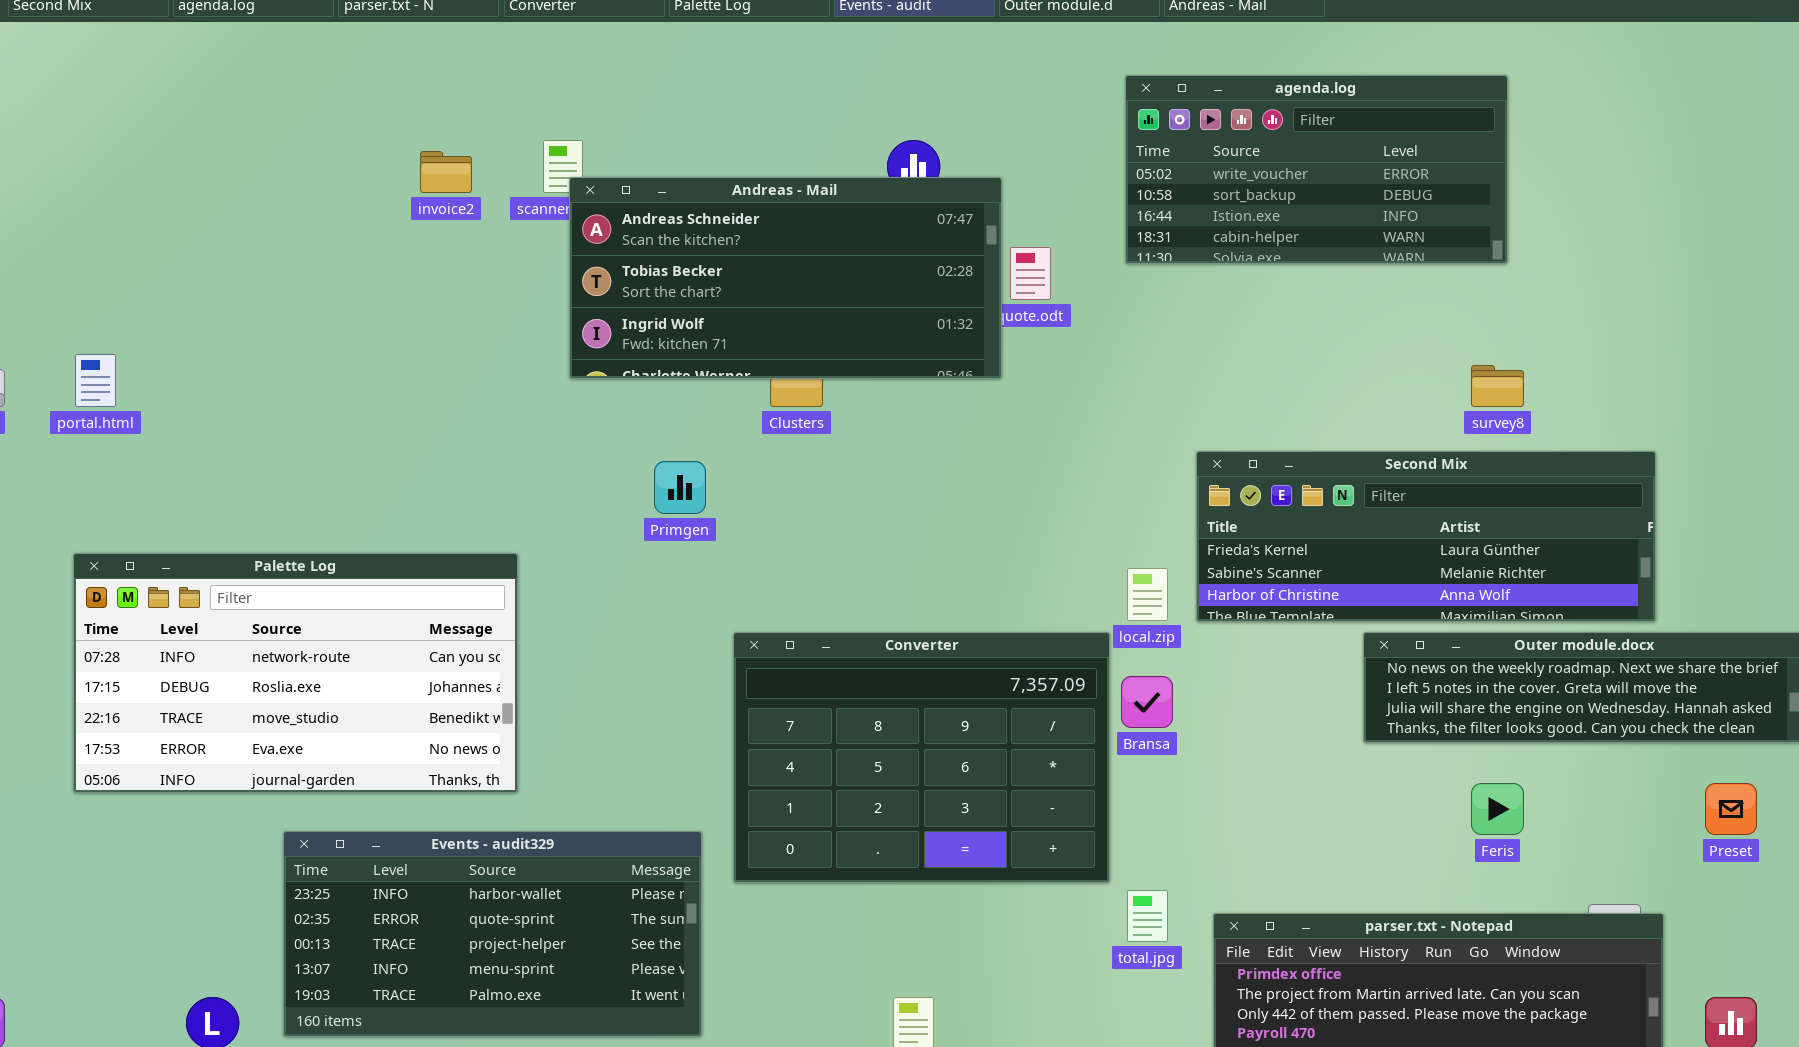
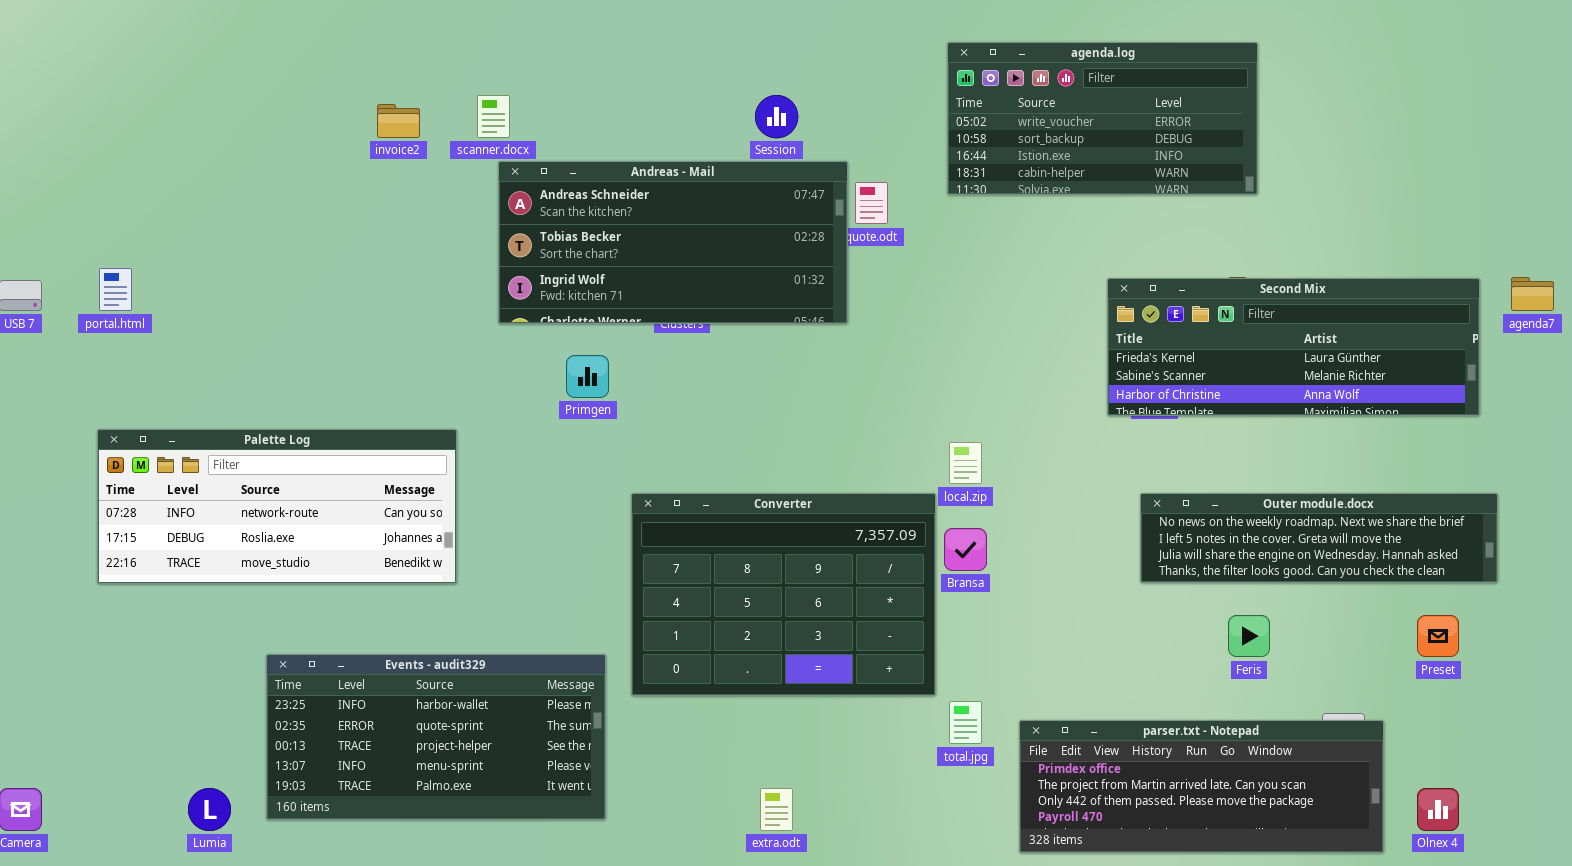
Andreas - Mail: [569,177,1002,379] -> [498,161,848,324], moved
Second Mix: [1196,451,1656,622] -> [1107,278,1480,416], moved
Palette Log: [73,553,518,793] -> [97,429,457,584], resized

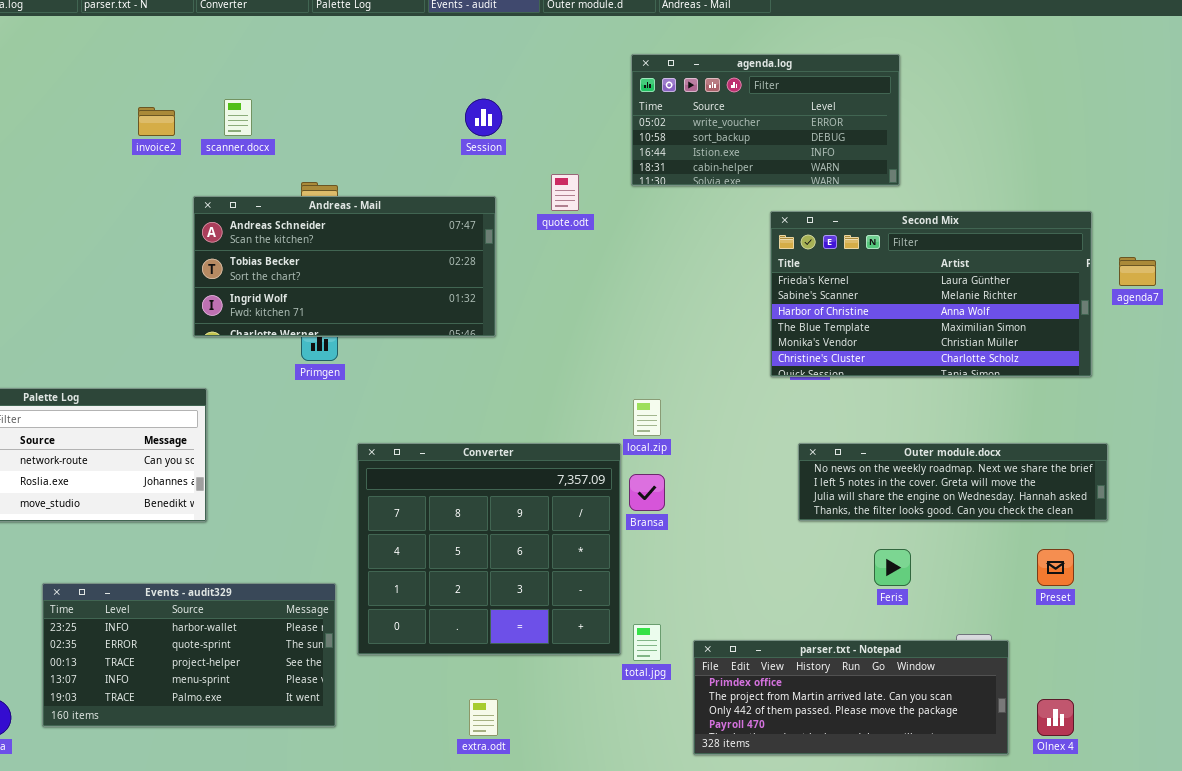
Andreas - Mail: [498,161,848,324] -> [193,196,496,337], moved
Second Mix: [1107,278,1480,416] -> [770,211,1092,377], resized
Converter: [631,493,936,696] -> [357,443,621,655], resized

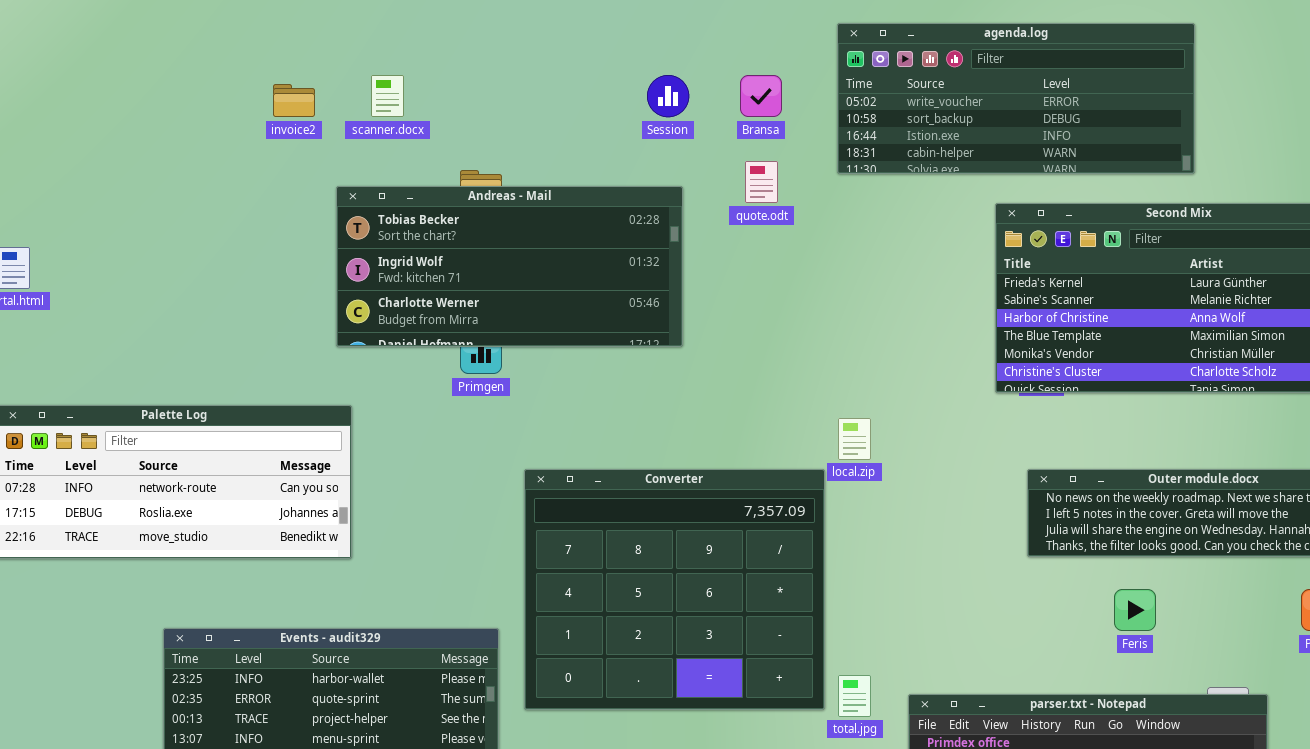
agenda.log: [631,54,900,186] -> [837,23,1195,174], resized
Andreas - Mail: [193,196,496,337] -> [336,186,683,347], scrolled down 1 row
Bransa: [629,474,665,511] -> [740,75,782,117], moved

